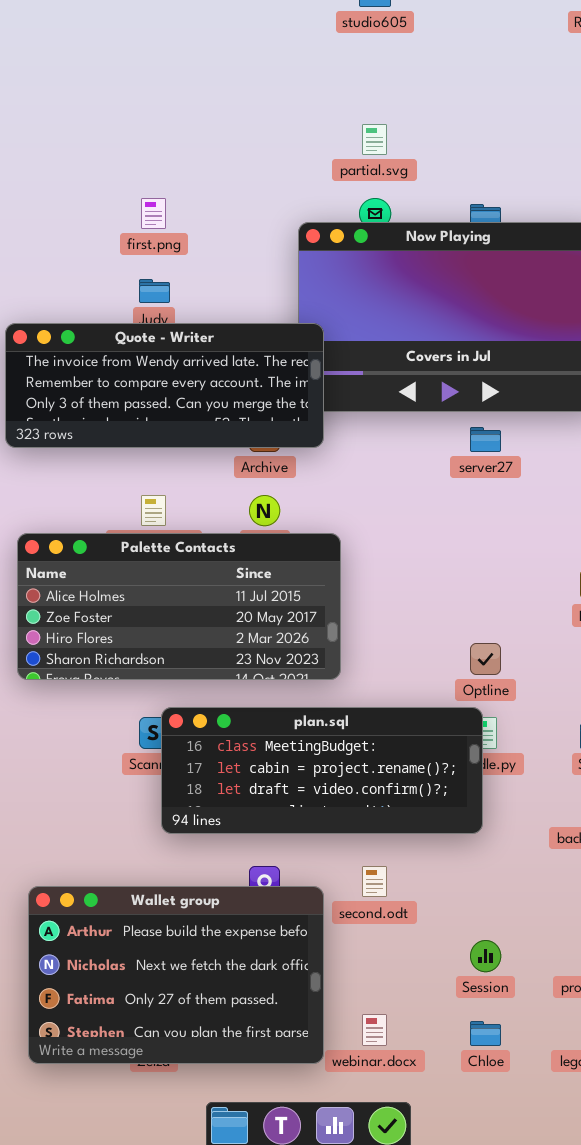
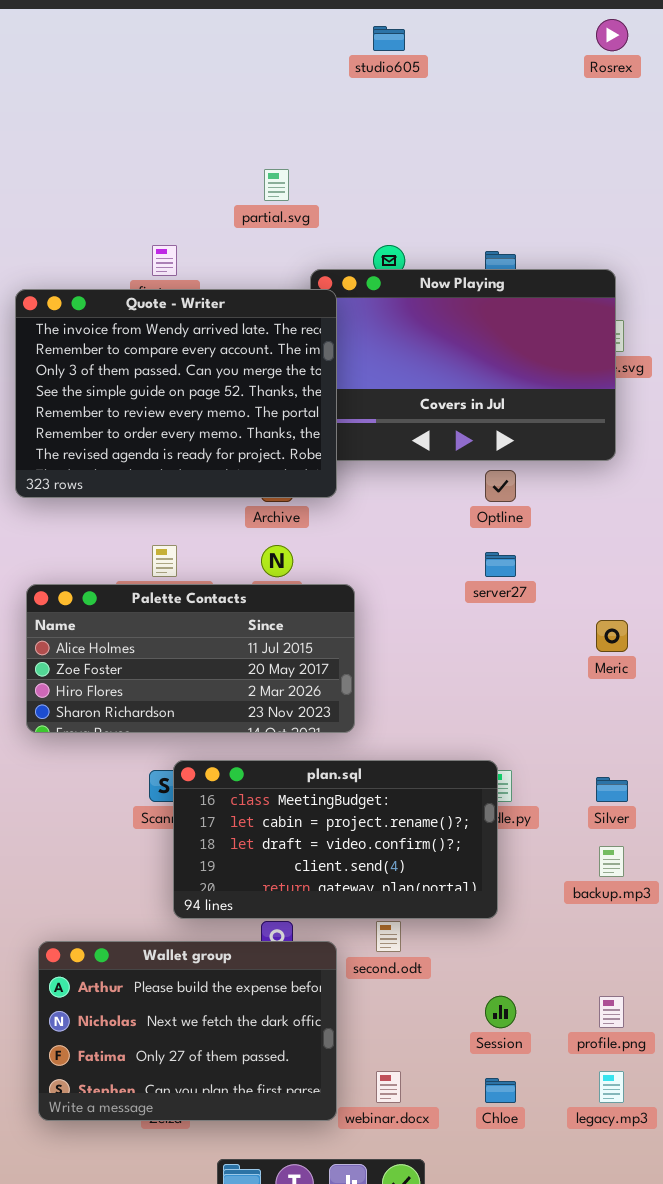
partial.svg: [362,124,387,155] -> [264,169,289,201], moved
Quote - Writer: [5,323,324,448] -> [15,289,337,498], resized
server27: [470,427,501,452] -> [485,552,516,577], moved
Optline: [470,643,501,675] -> [485,470,516,502], moved
plan.sql: [161,707,483,834] -> [173,760,498,919], resized

